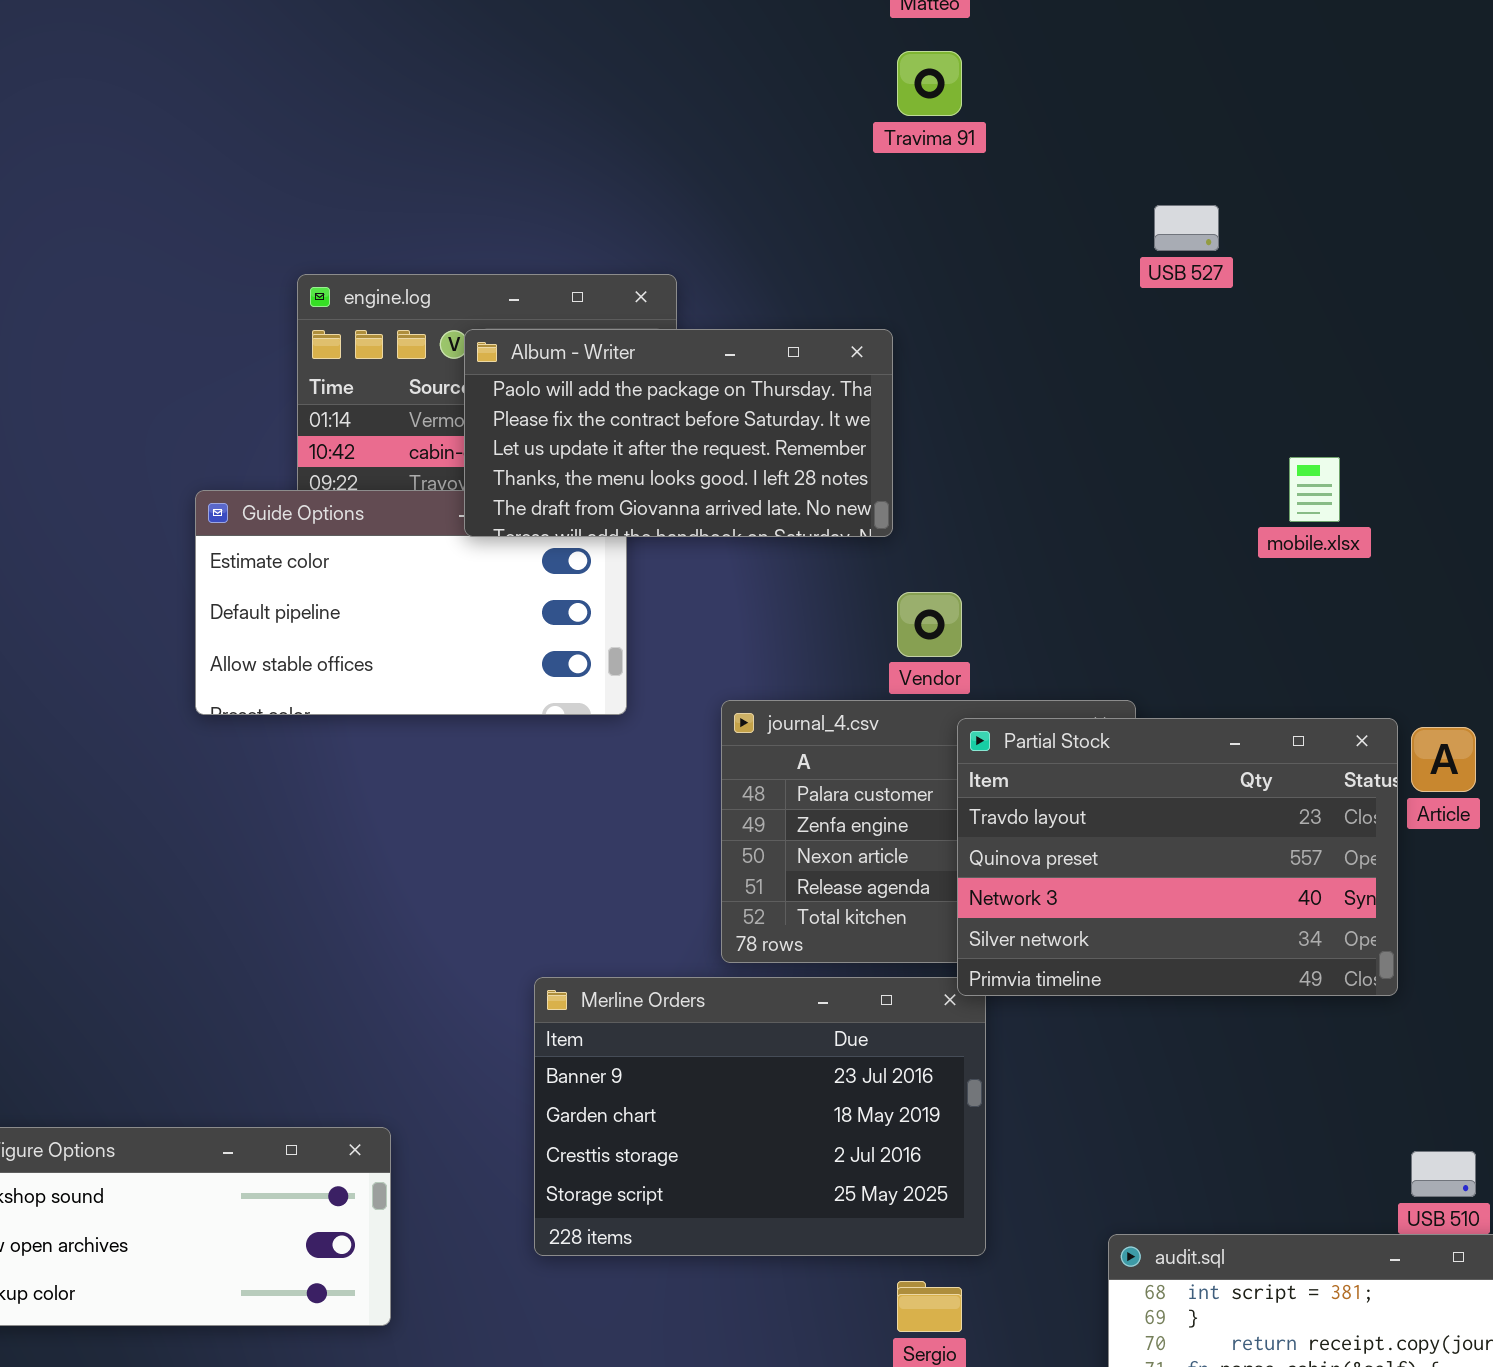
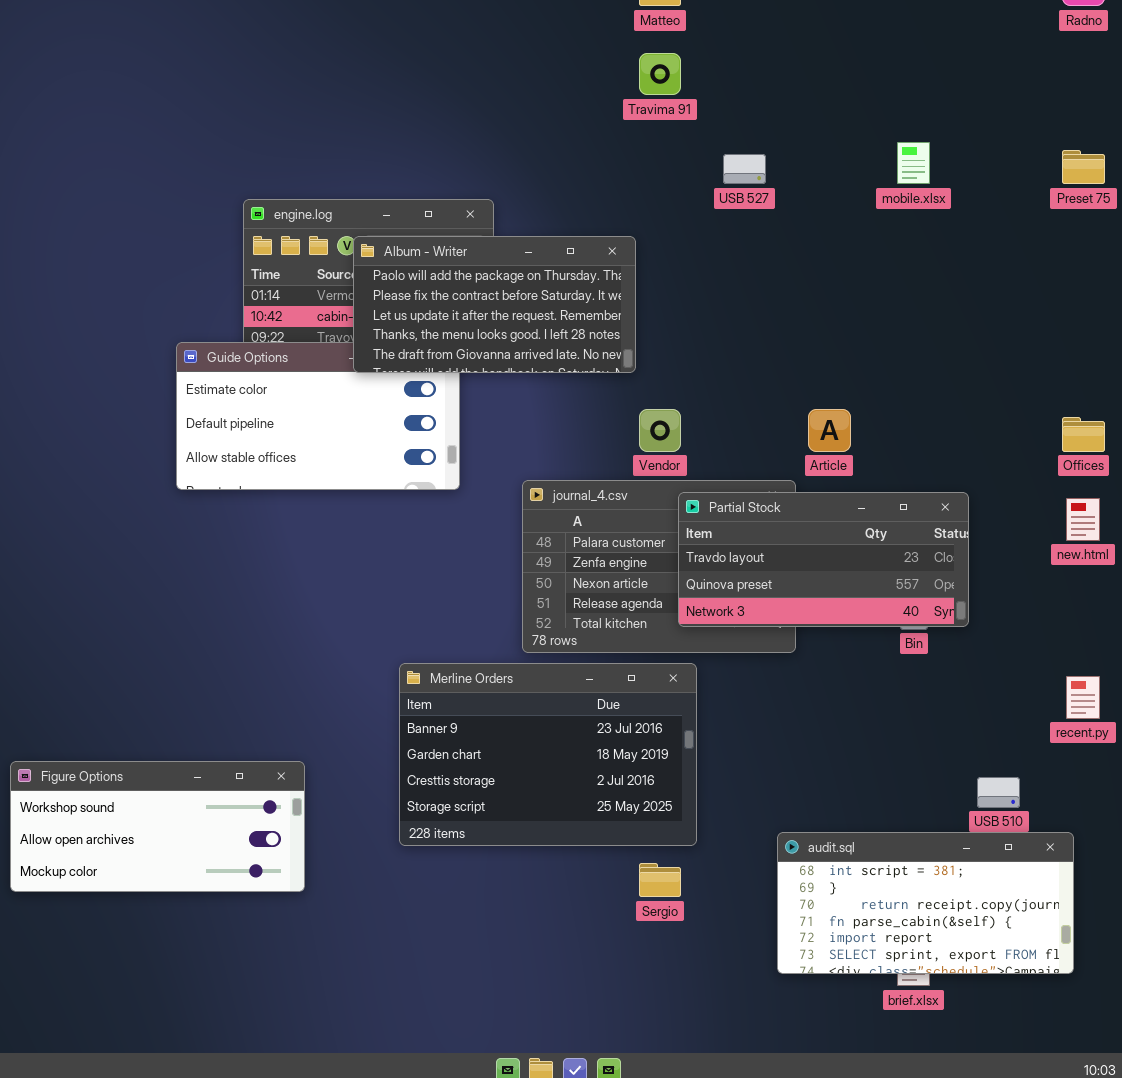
USB 527: [1154,205,1219,251] -> [723,154,766,184], moved
mobile.xlsx: [1289,457,1340,522] -> [897,142,930,184], moved
Partial Stock: [957,718,1398,996] -> [678,492,969,627], resized
Article: [1411,727,1476,792] -> [808,409,851,452], moved

